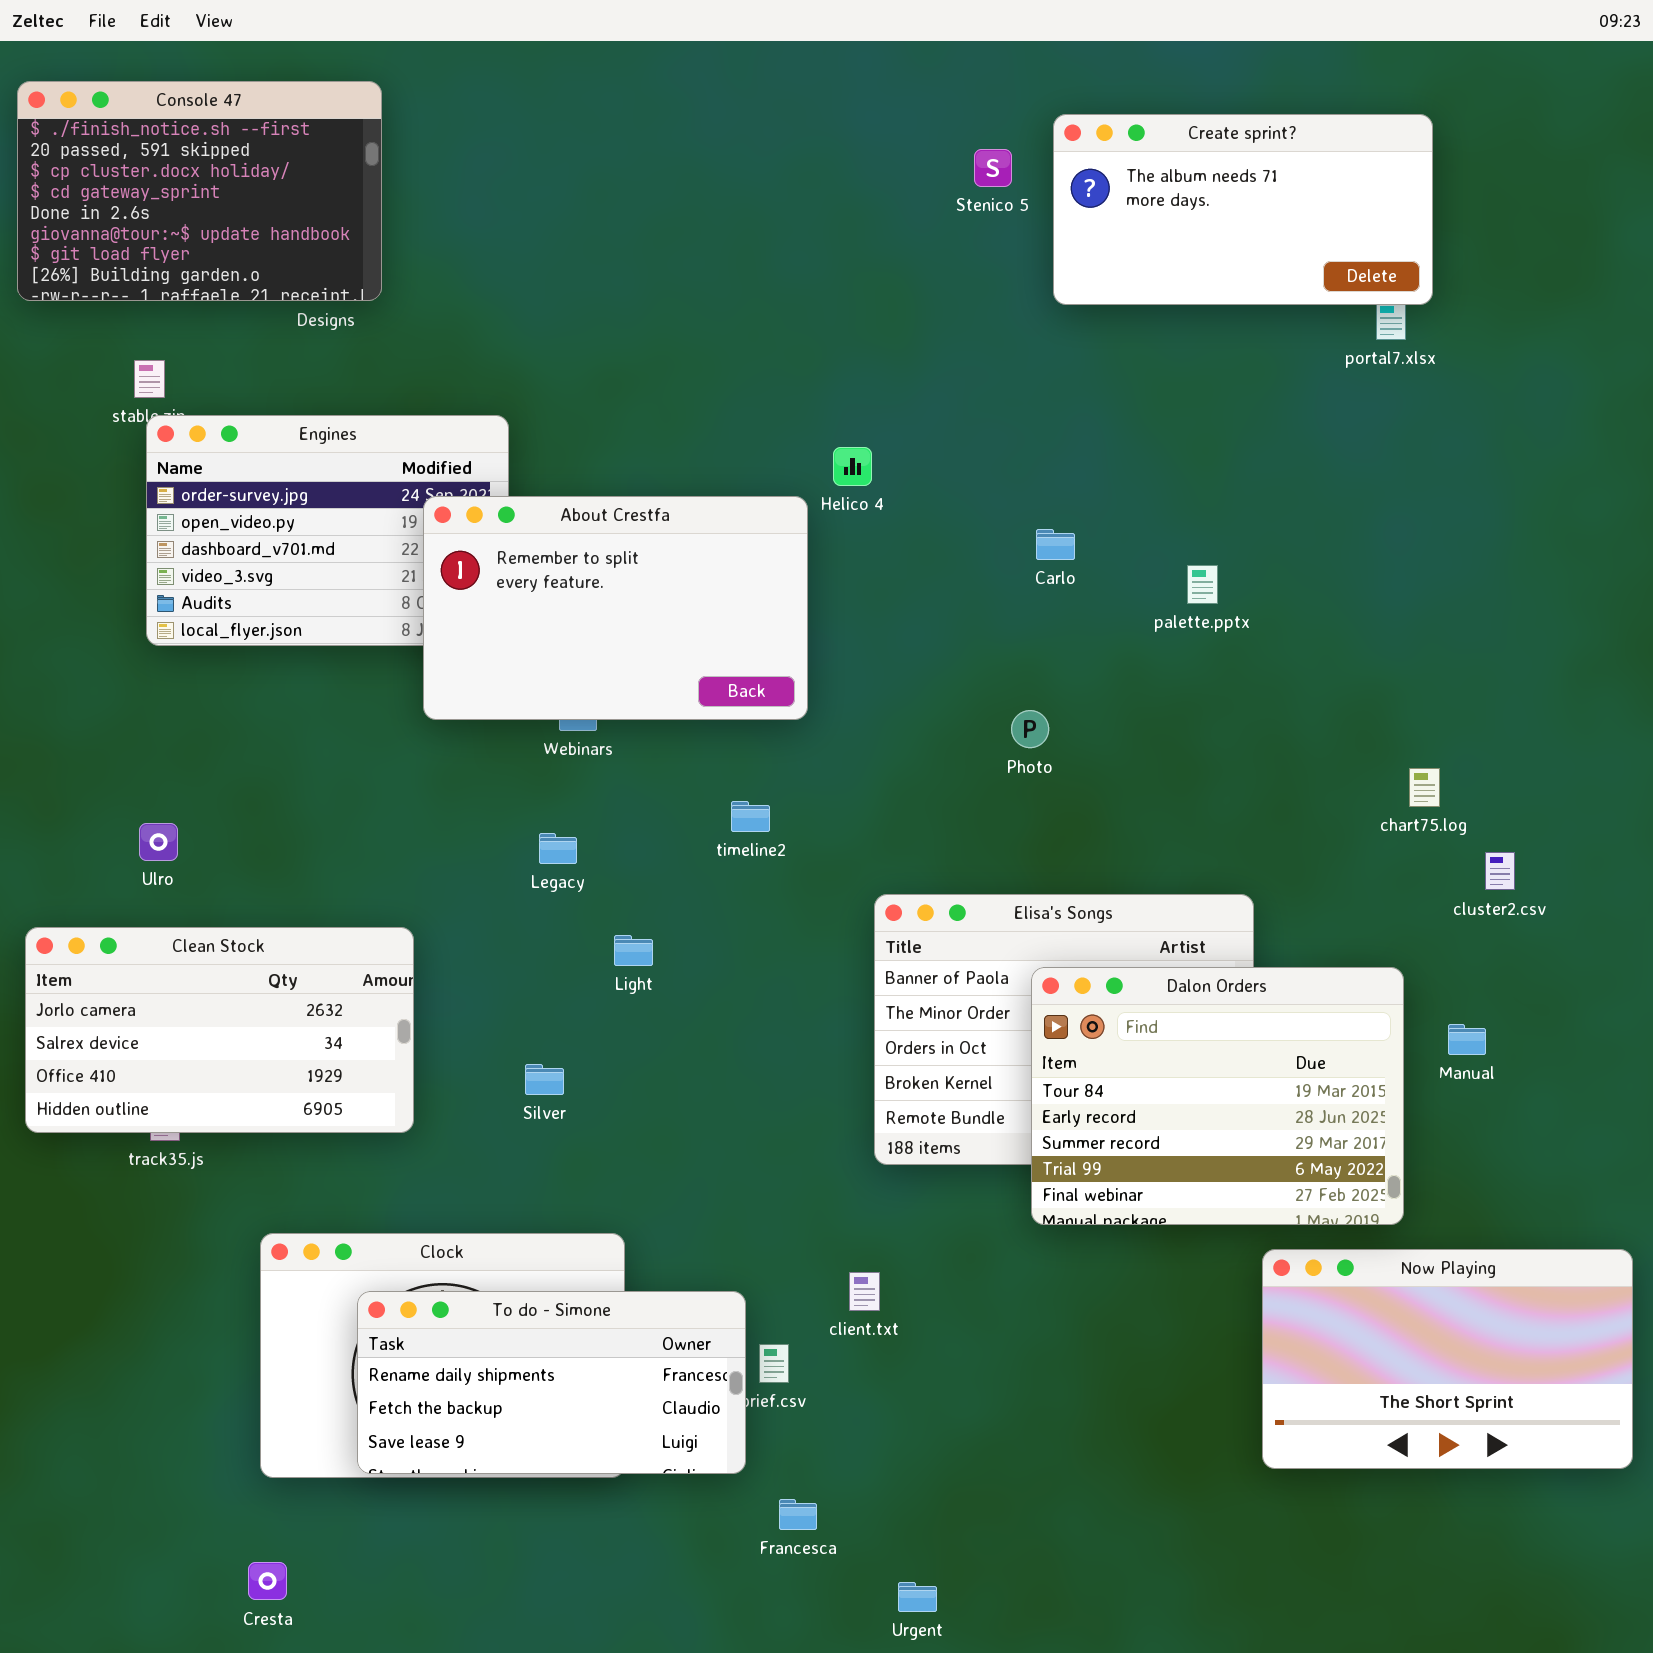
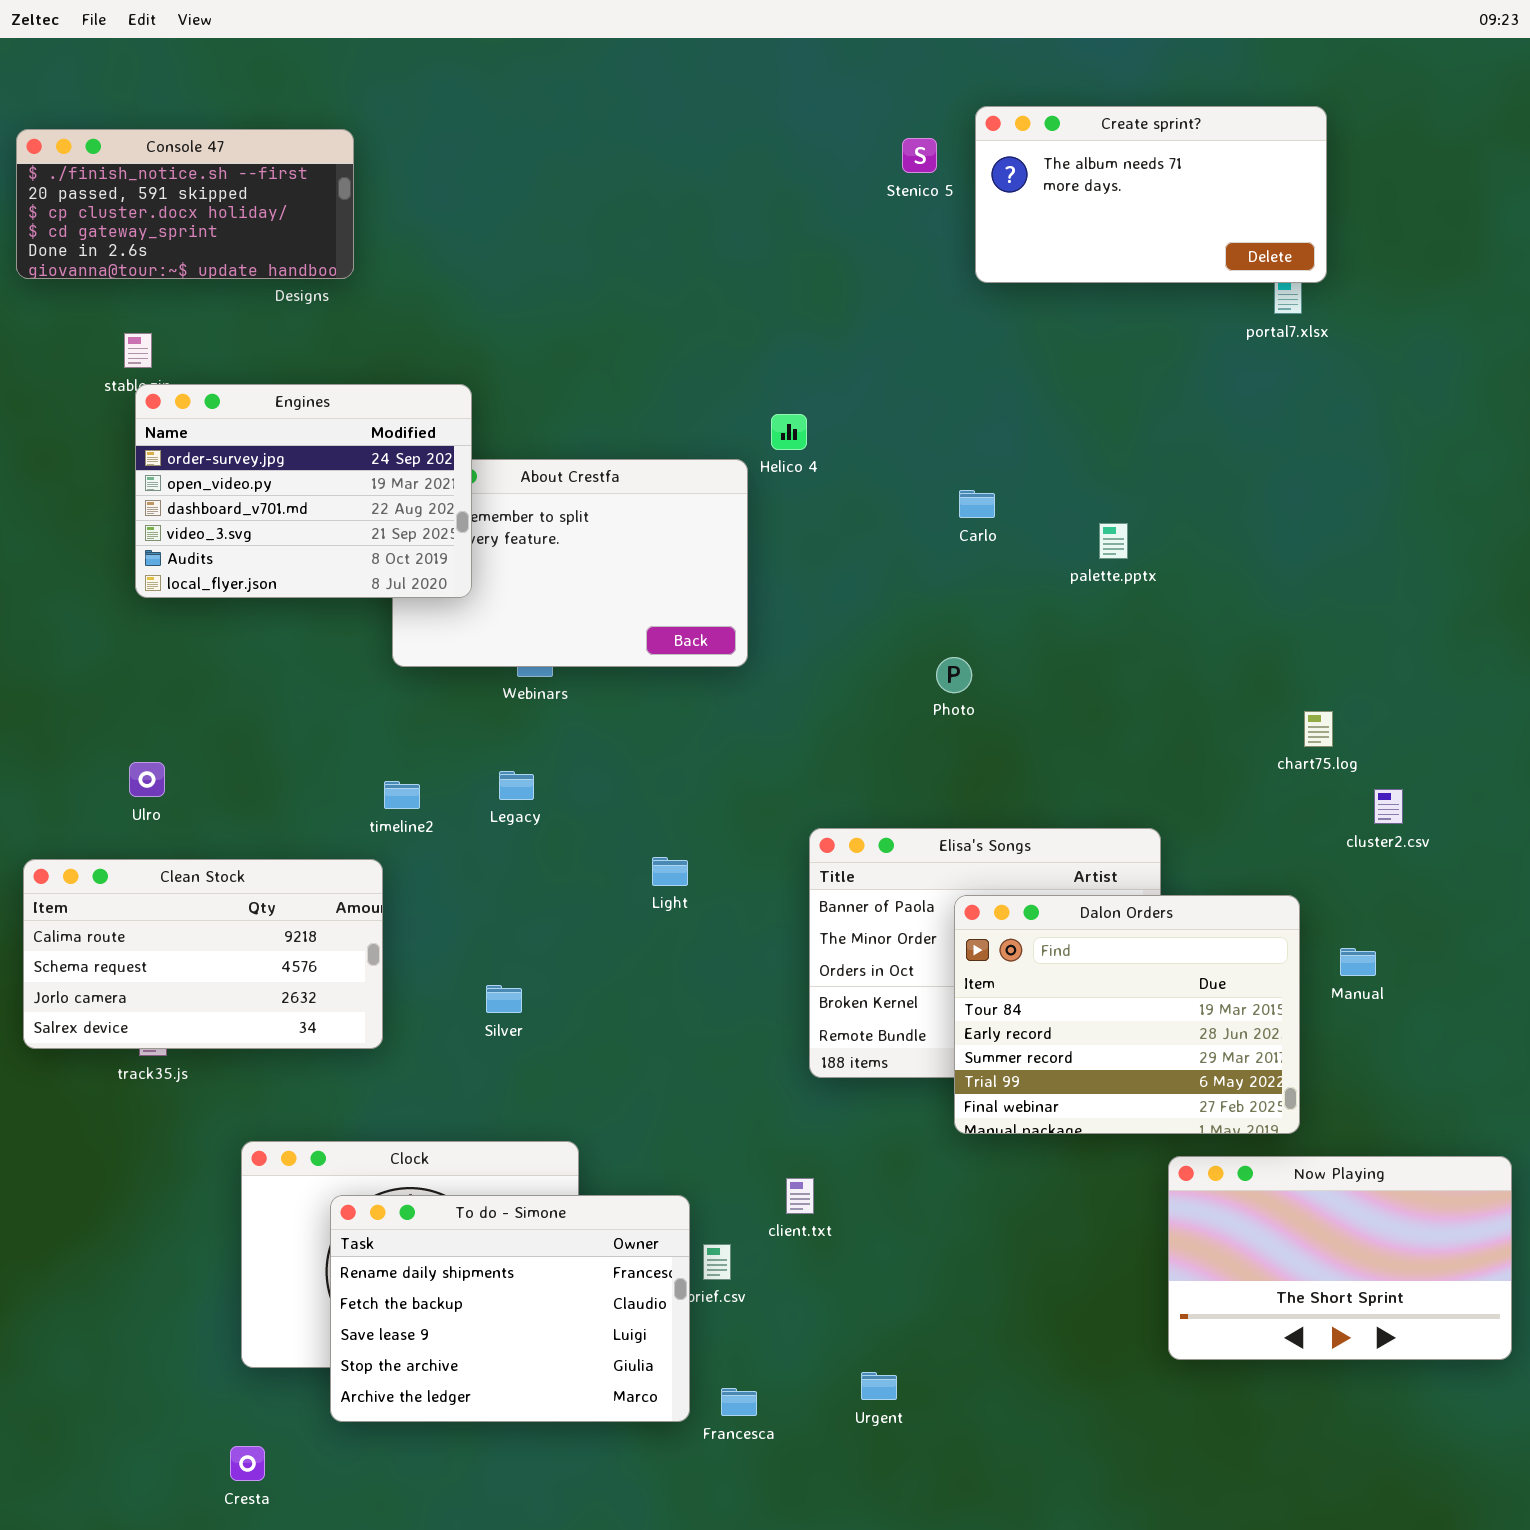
Console 47: [17,81,382,301] -> [16,129,354,279], resized
Engines: [146,415,509,646] -> [135,384,472,598], raised
timeline2: [731,801,770,832] -> [384,781,420,809], moved
Clean Stock: [25,927,414,1133] -> [23,859,383,1049], scrolled up 2 rows
Light: [614,935,653,966] -> [652,857,688,886], moved
To do - Simone: [357,1291,746,1474] -> [330,1195,690,1422], resized
Urgent: [898,1582,937,1612] -> [861,1372,897,1400], moved

